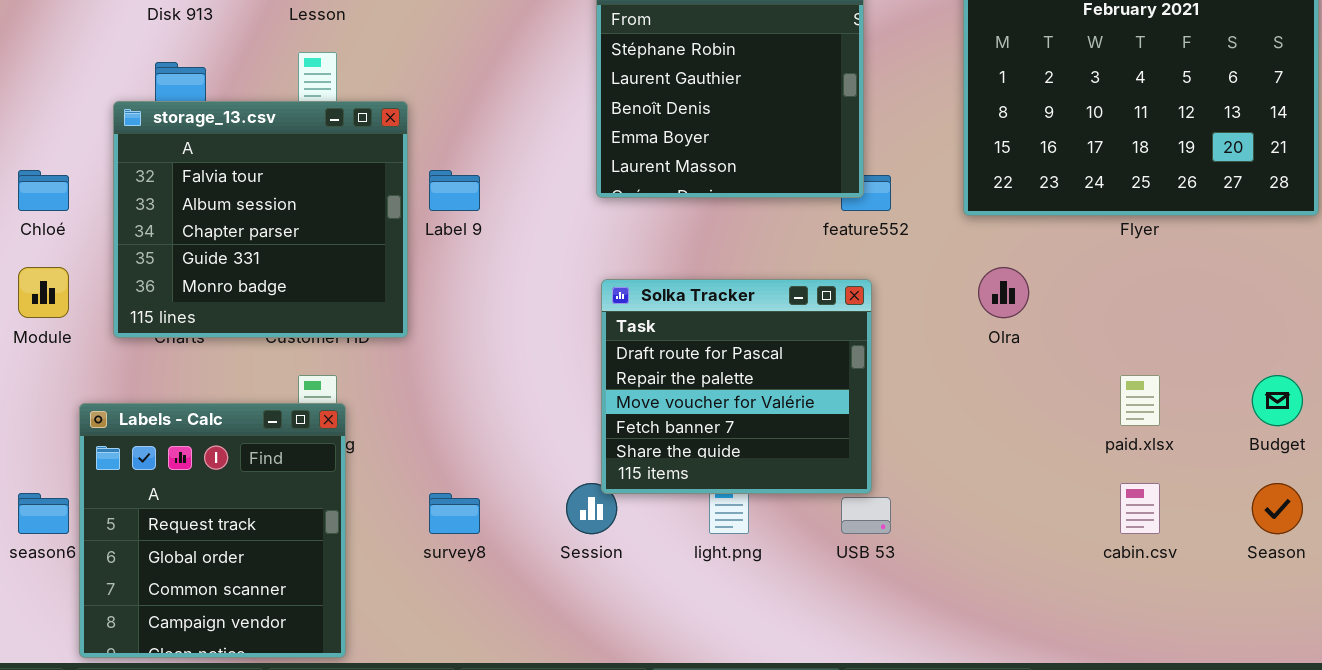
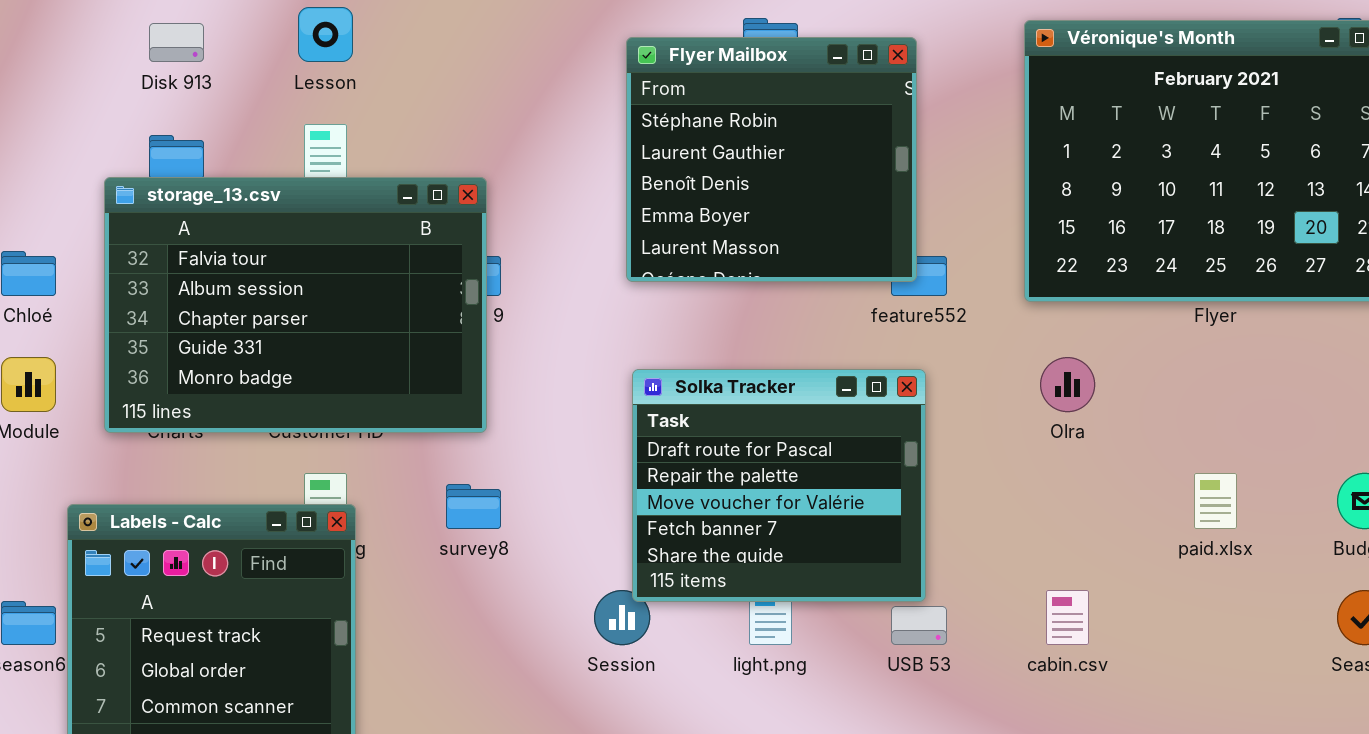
storage_13.csv: [113,101,408,338] -> [104,177,487,433], resized
cabin.csv: [1120,483,1160,534] -> [1046,590,1089,645], moved
survey8: [429,493,480,534] -> [446,484,501,529], moved

